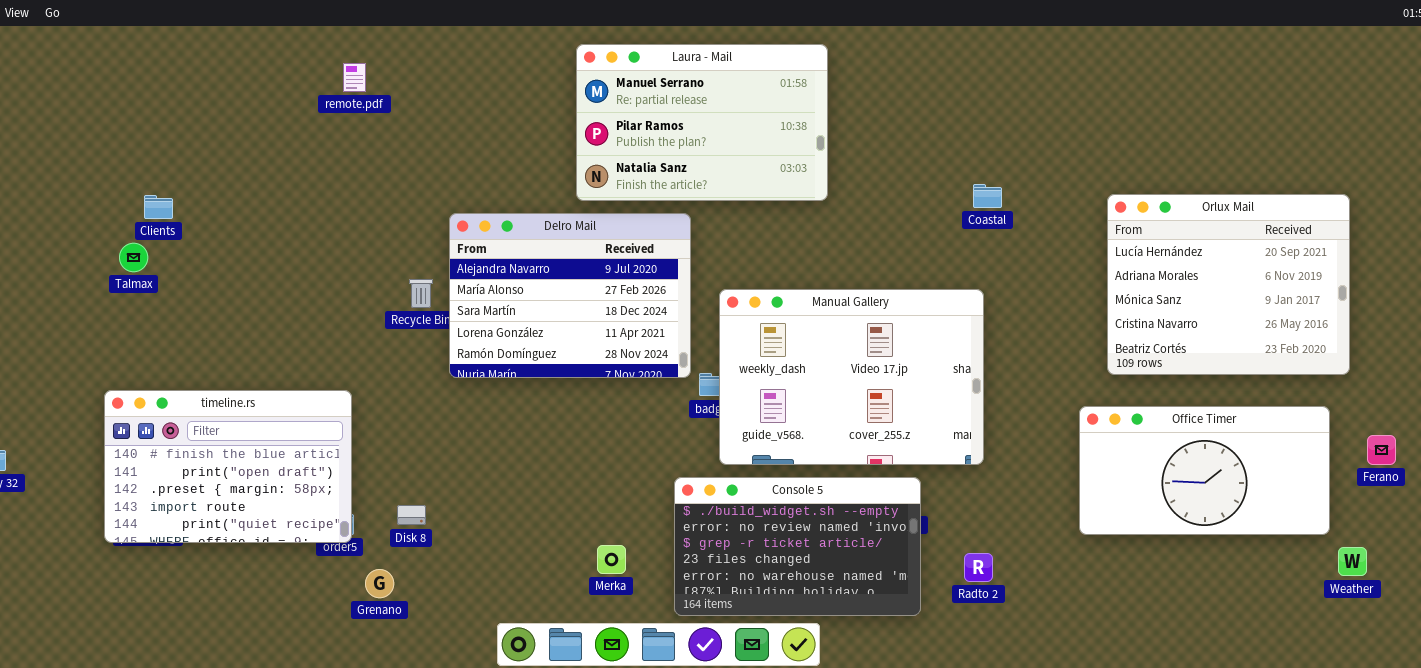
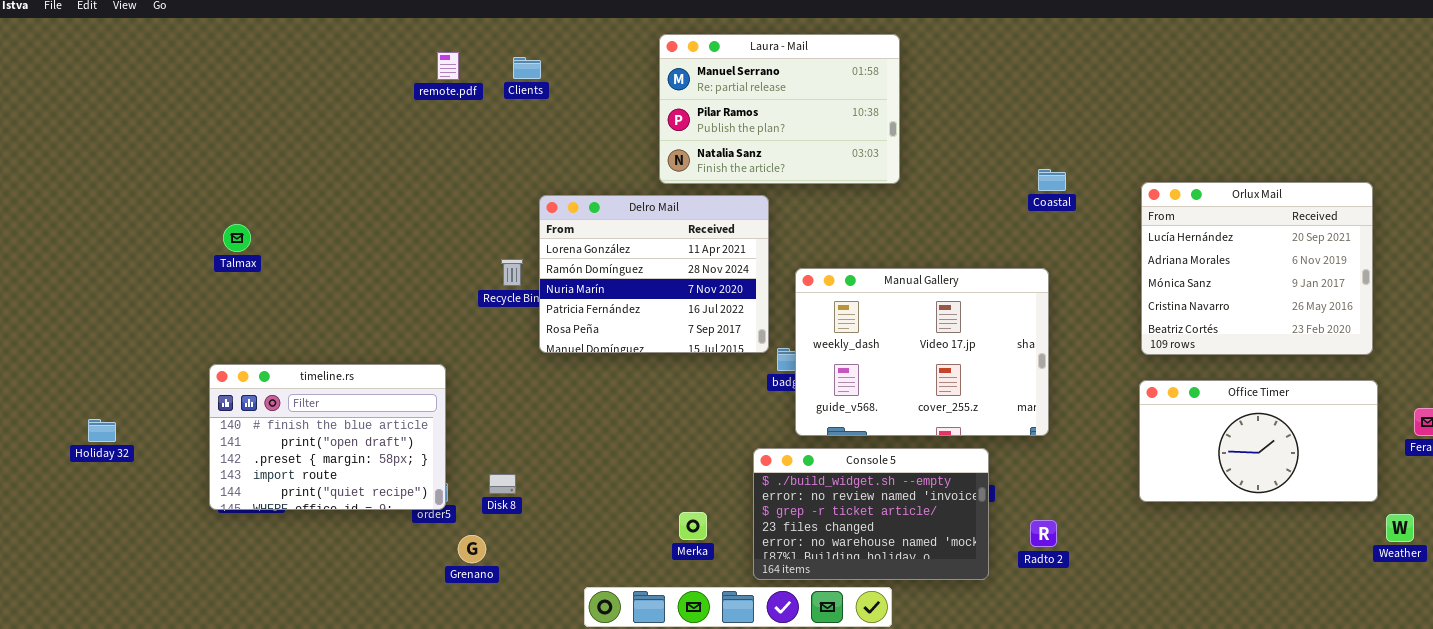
Orlux Mail: [1107,194,1350,375] -> [1141,182,1373,355], moved
Clients: [144,195,173,219] -> [513,57,541,79], moved
Delro Mail: [449,213,691,378] -> [539,195,769,353], scrolled down 3 rows

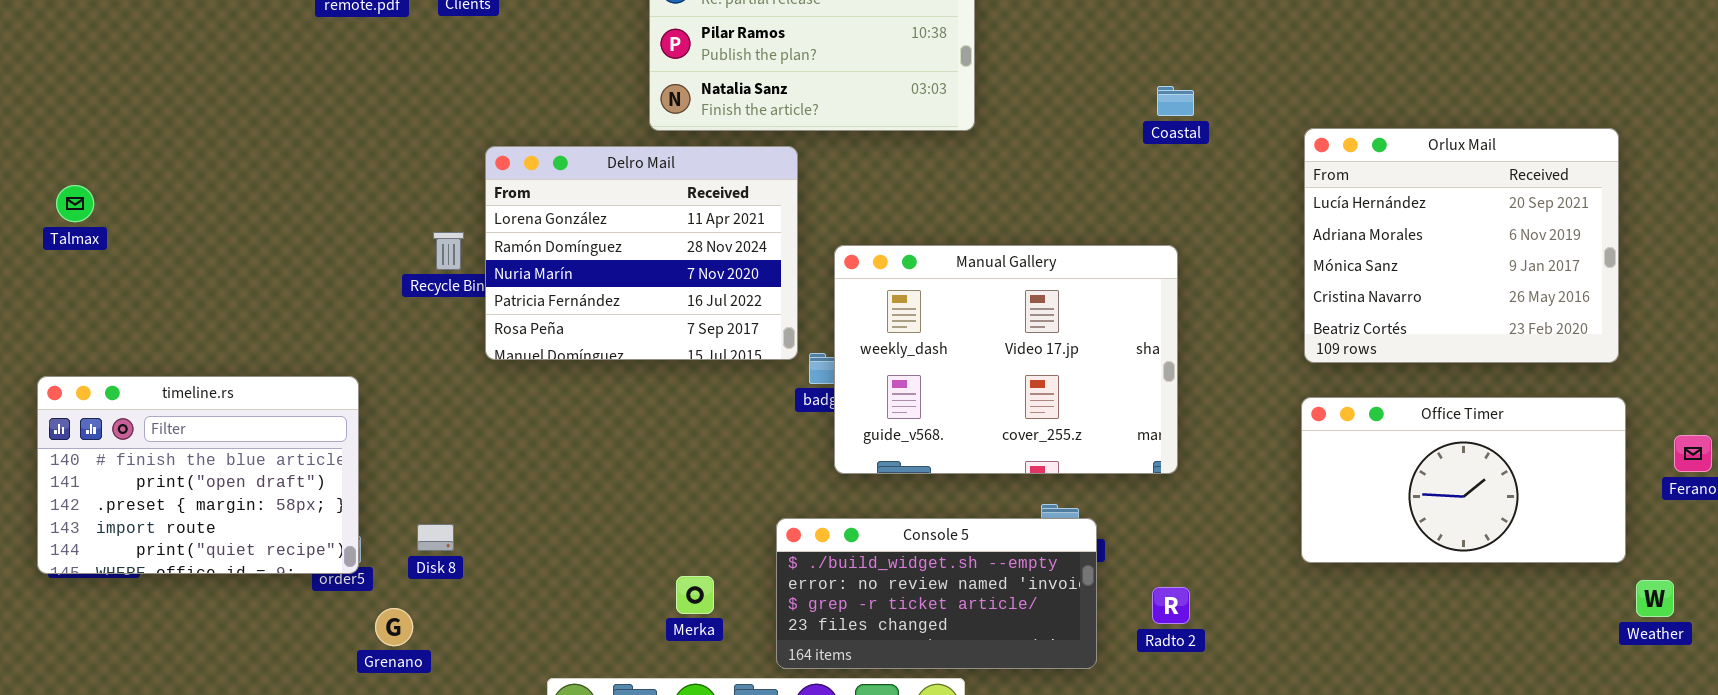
Coastal: [1038,169,1066,191] -> [1157,86,1194,116], moved
Console 5: [753,448,989,580] -> [776,518,1097,669], resized

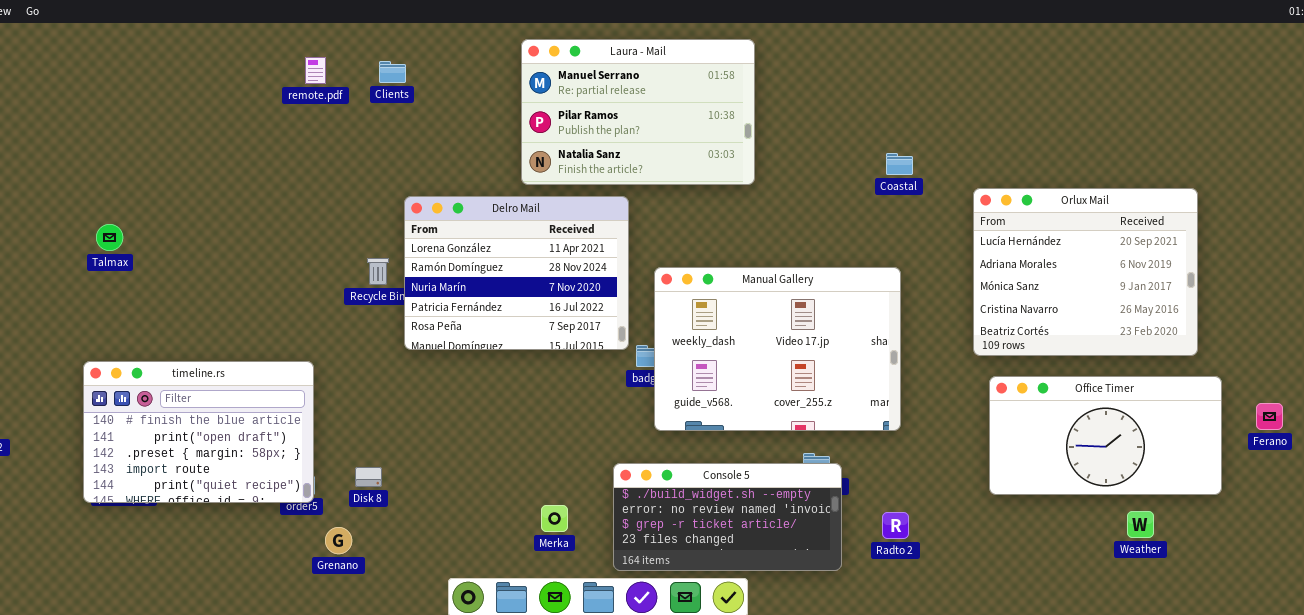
Orlux Mail: [1304,128,1619,363] -> [973,188,1198,356], moved
Weather: [1636,580,1674,617] -> [1127,511,1154,538], moved

